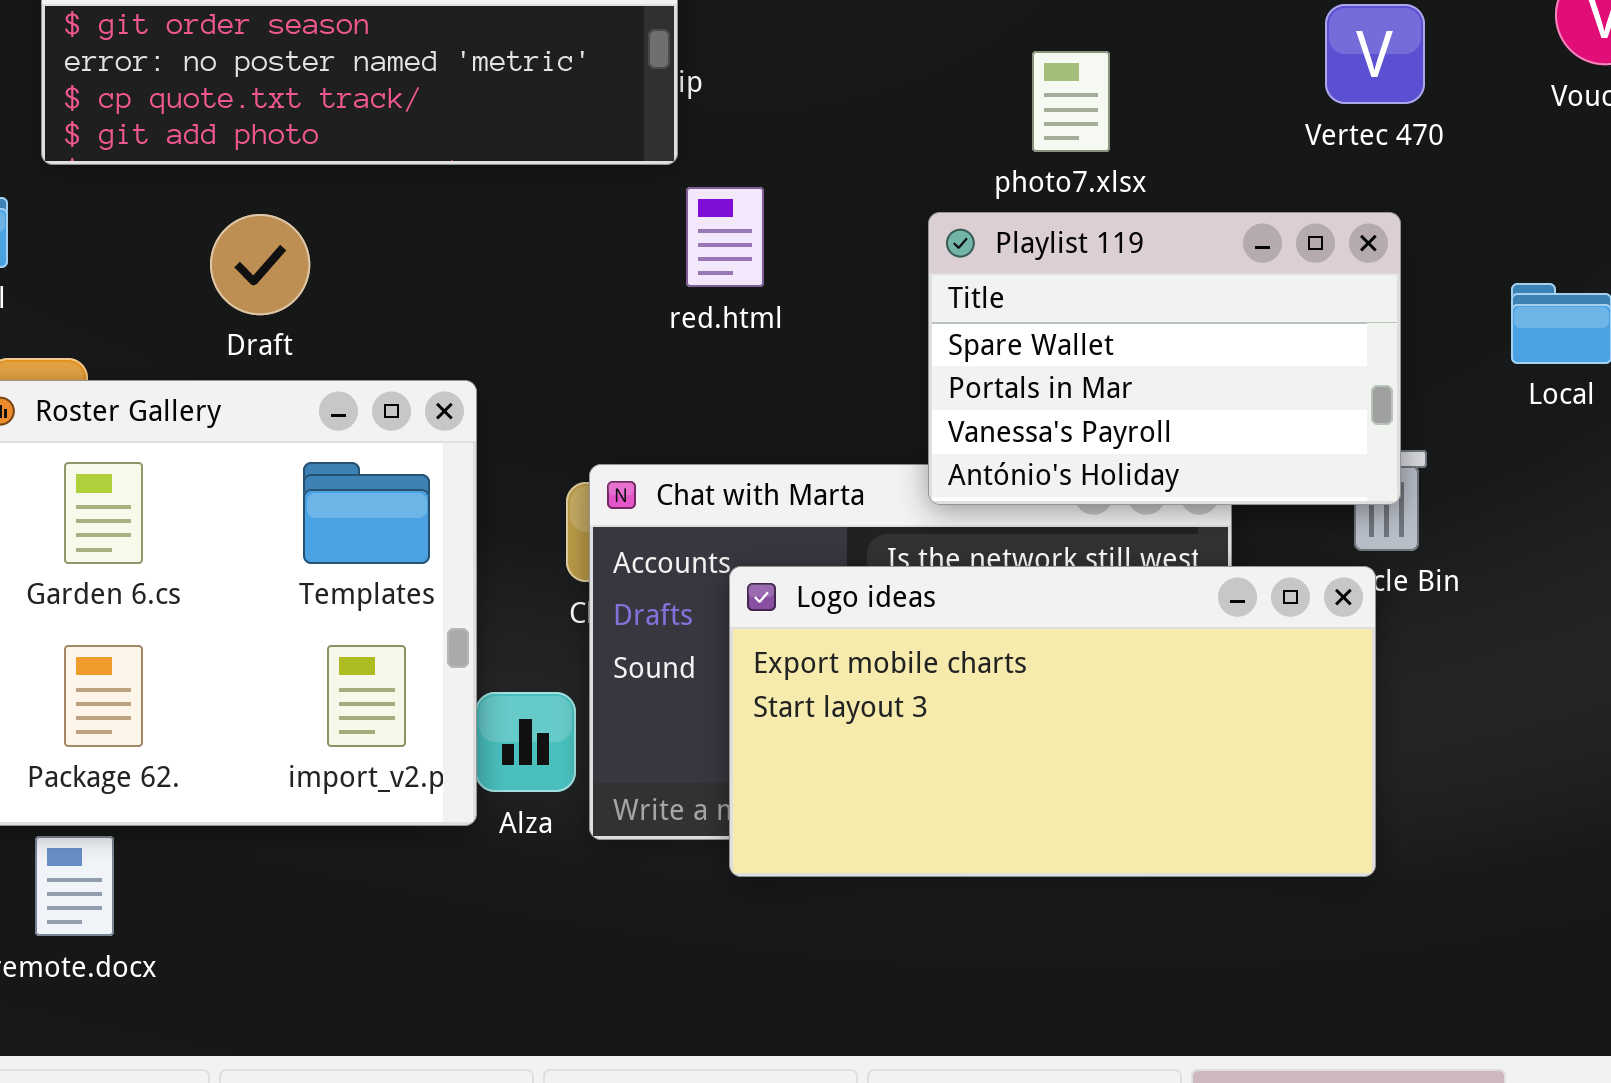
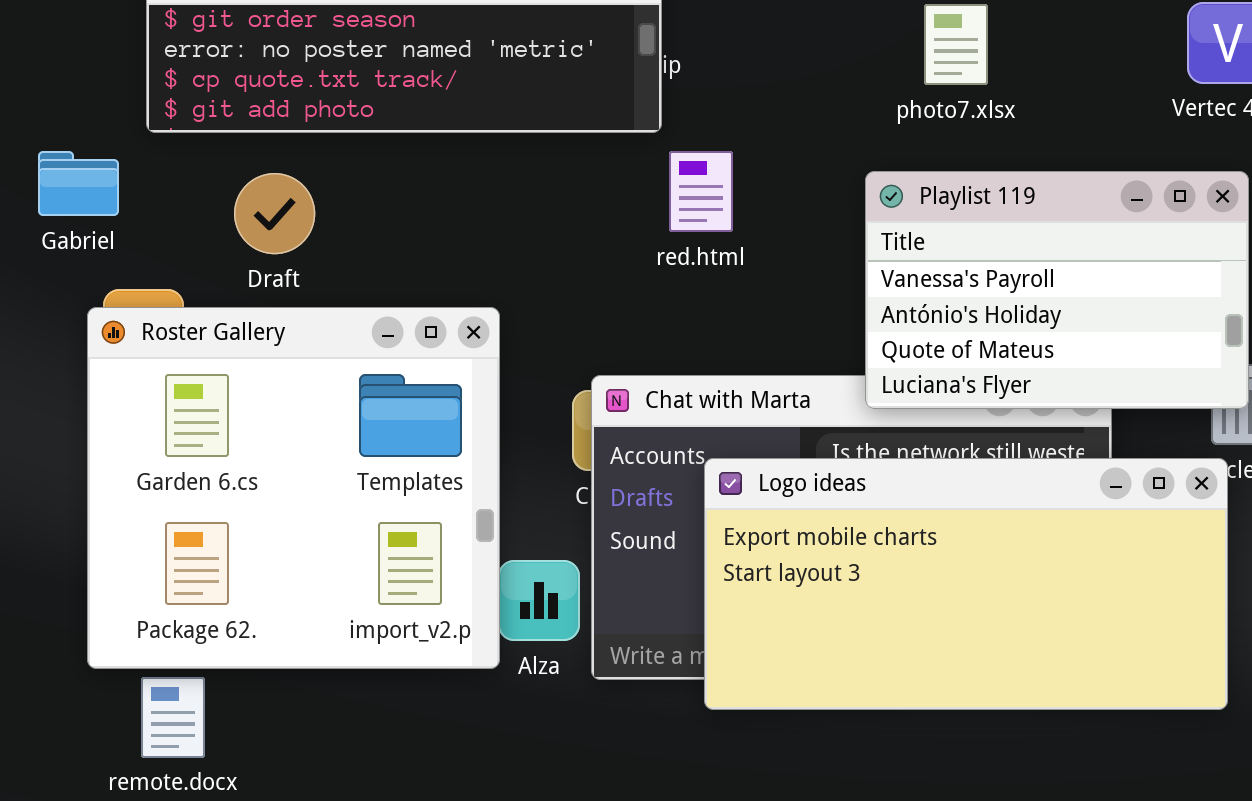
photo7.xlsx: [1032,51,1110,152] -> [924,4,988,85], moved
Playlist 119: [928,212,1401,505] -> [865,171,1249,409], scrolled down 2 rows
Draft: [210,214,310,315] -> [234,173,315,254], moved

